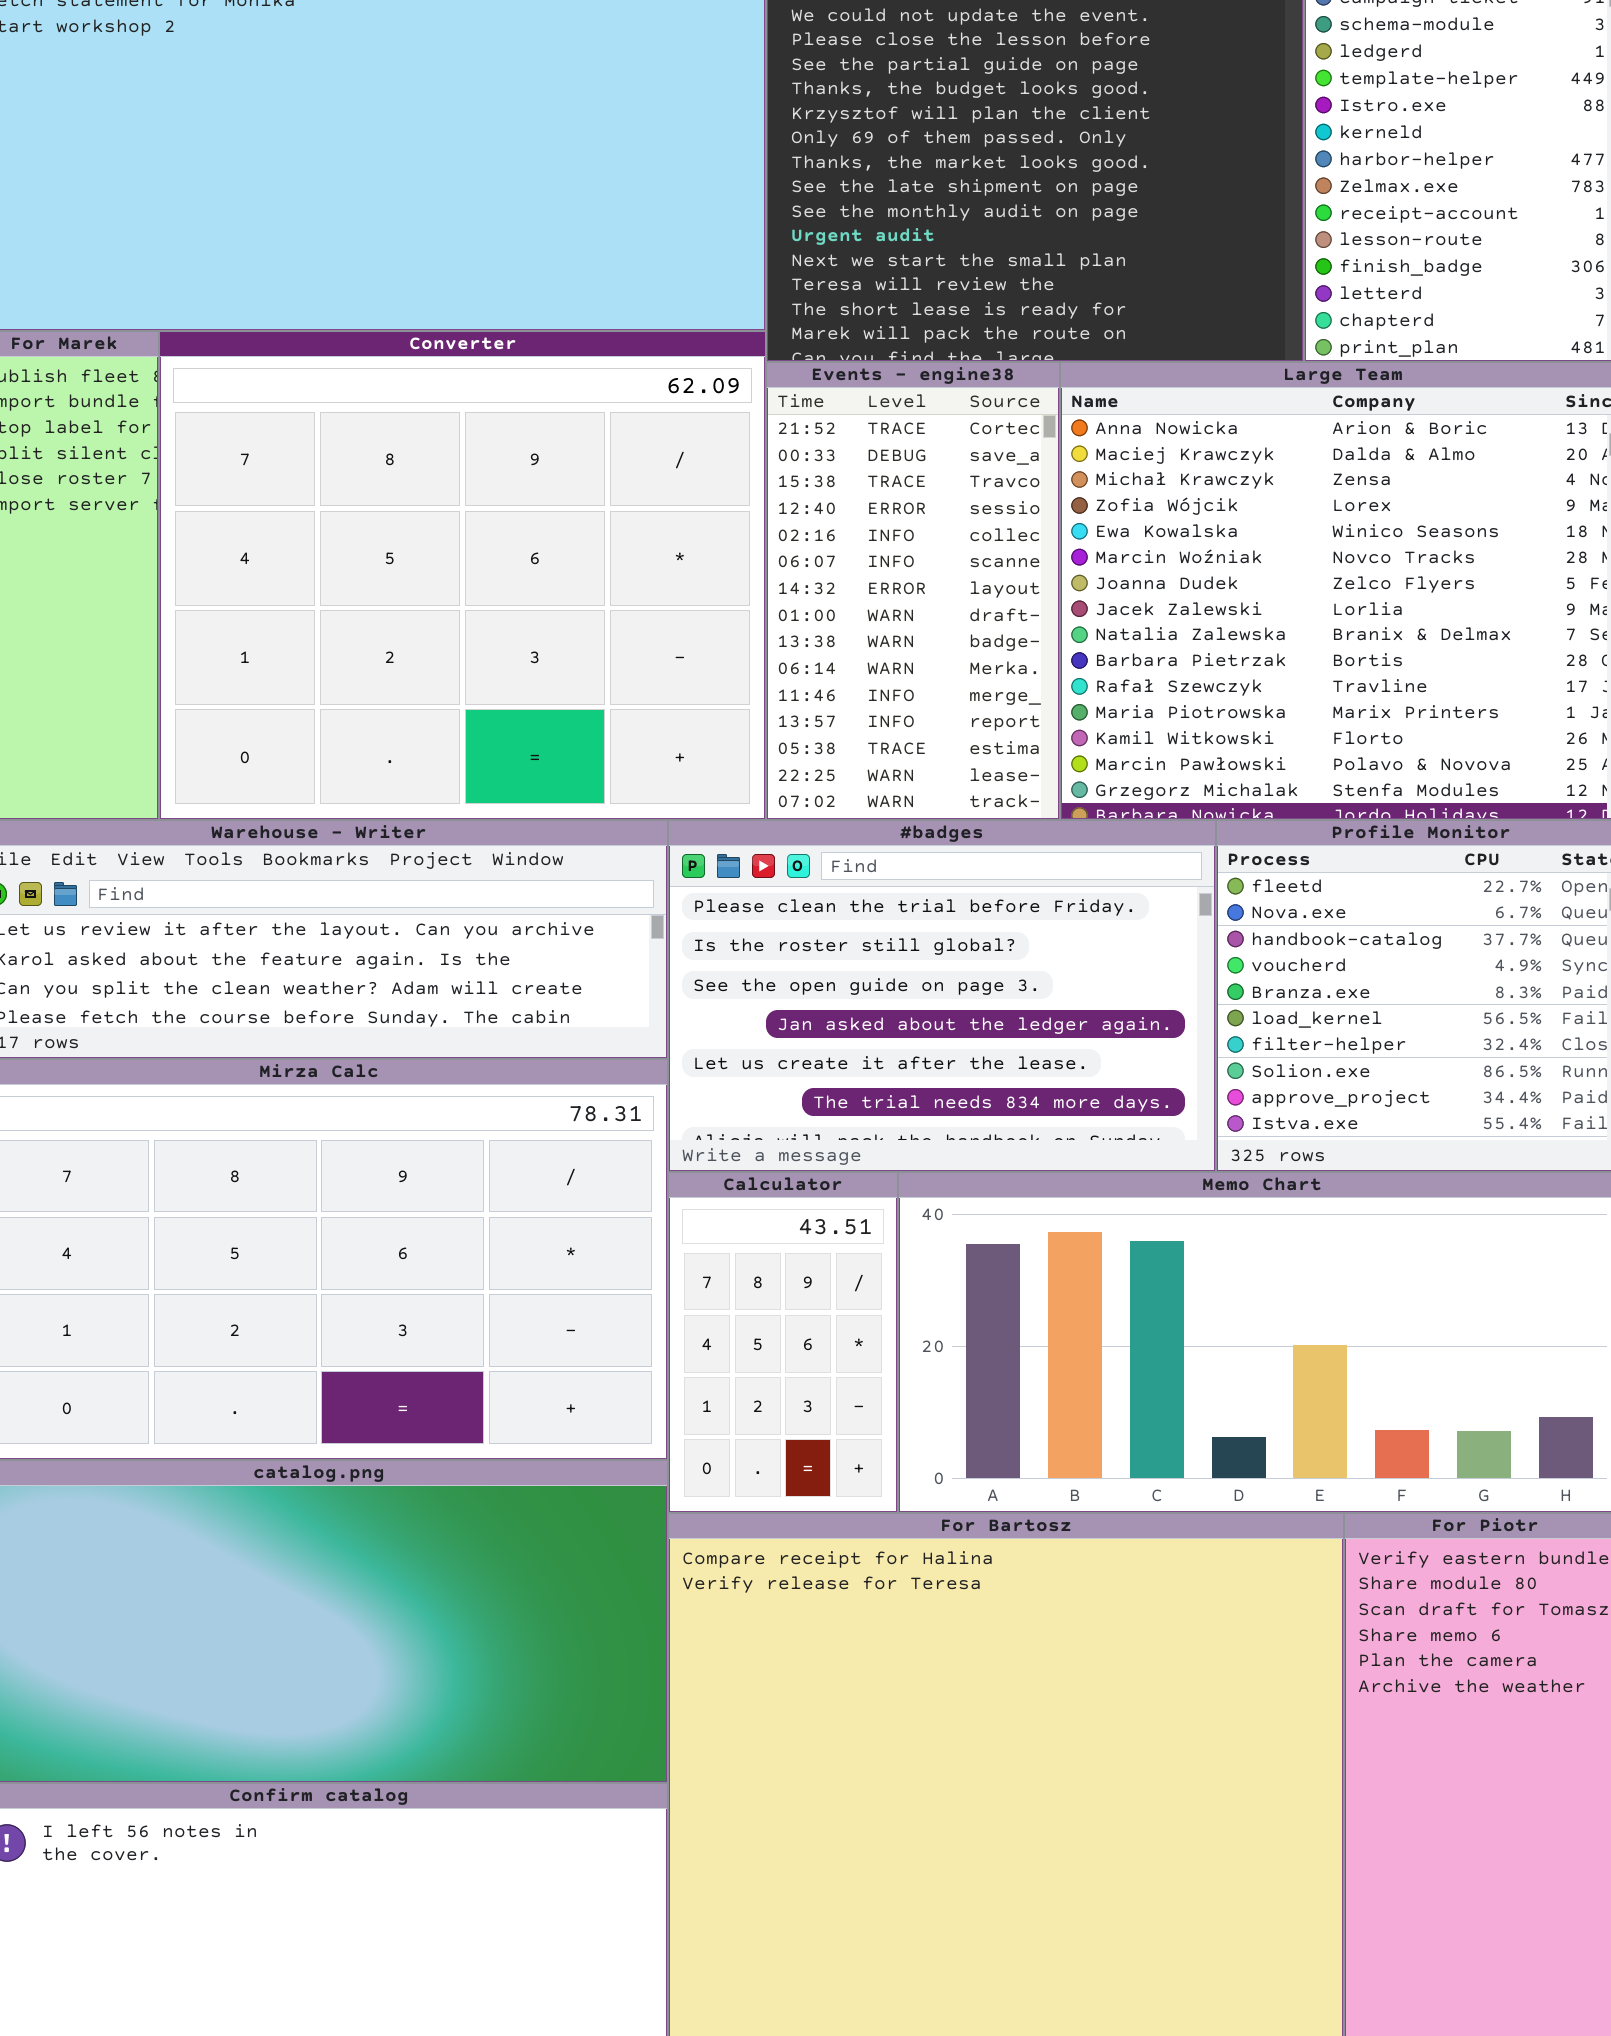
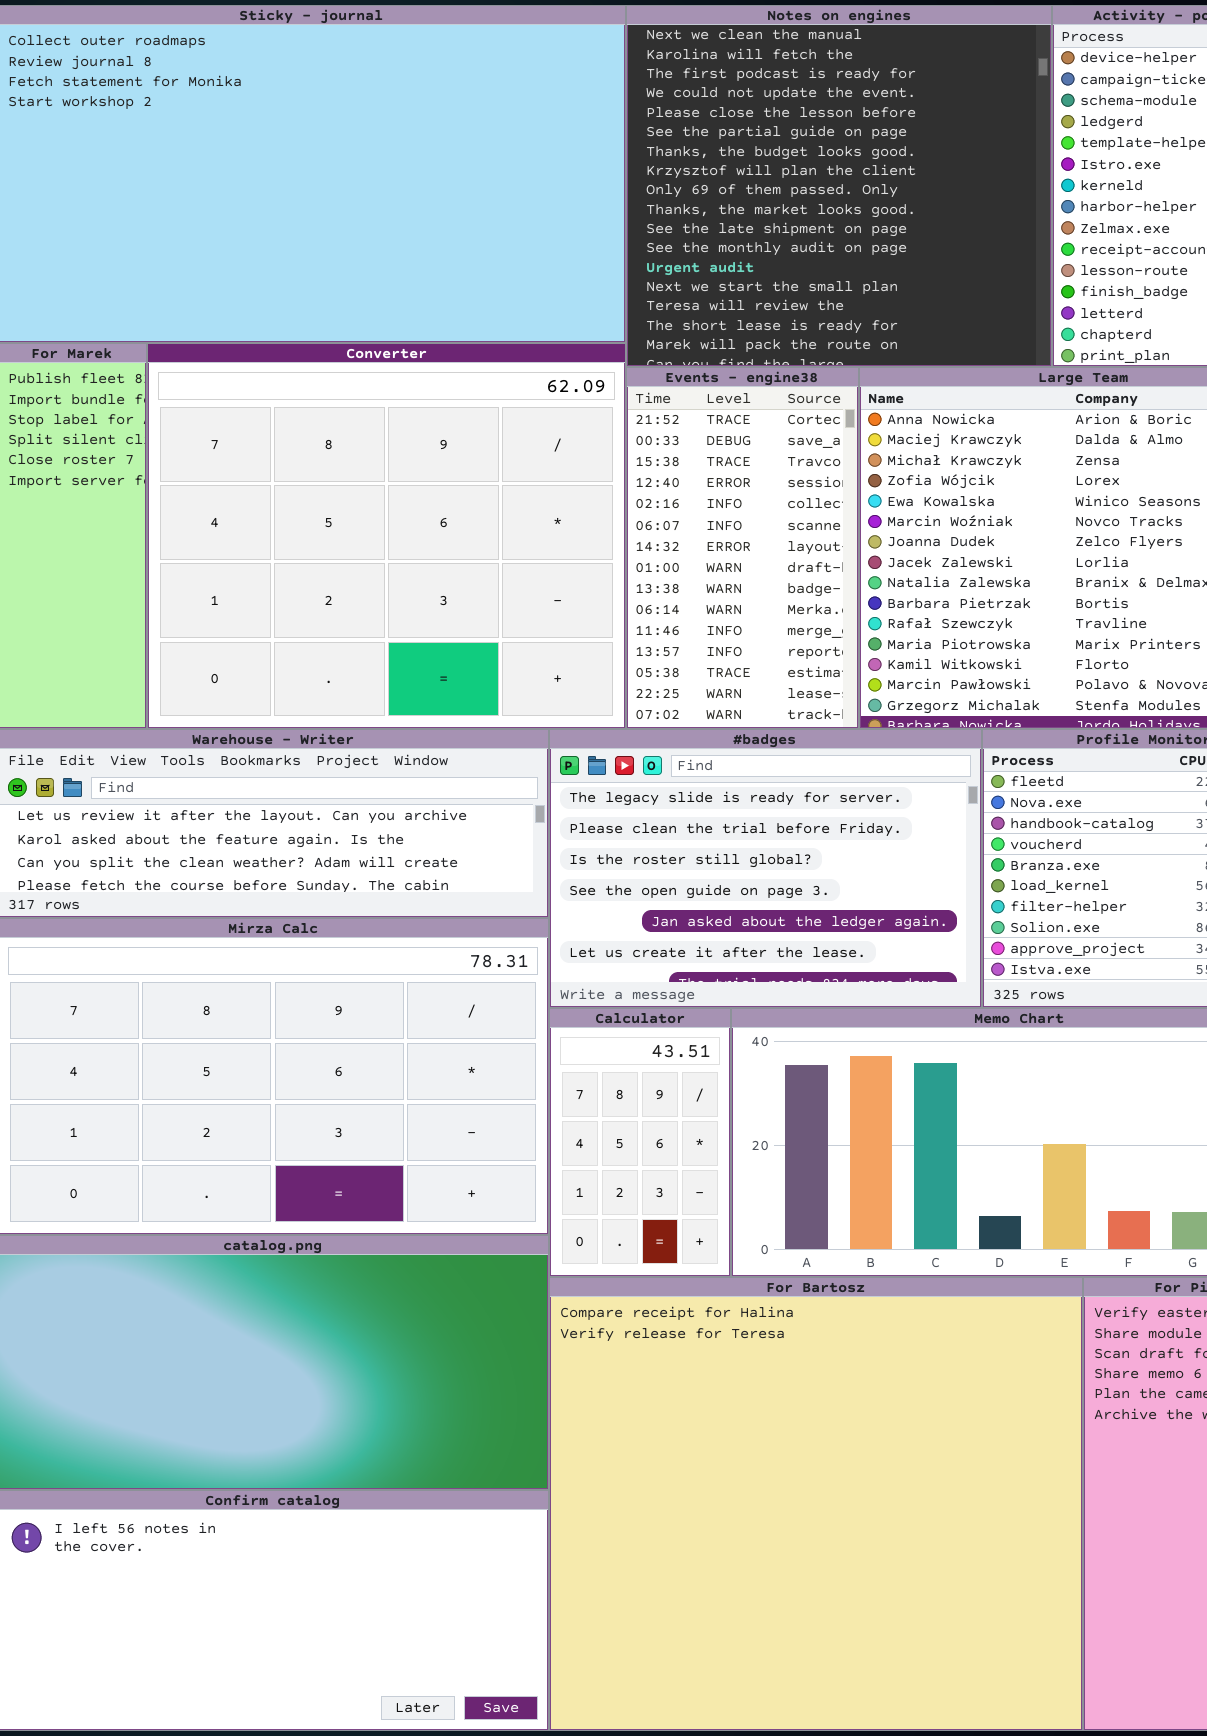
#badges: [668,820,1216,1172] -> [549,729,982,1008], scrolled up 1 row

